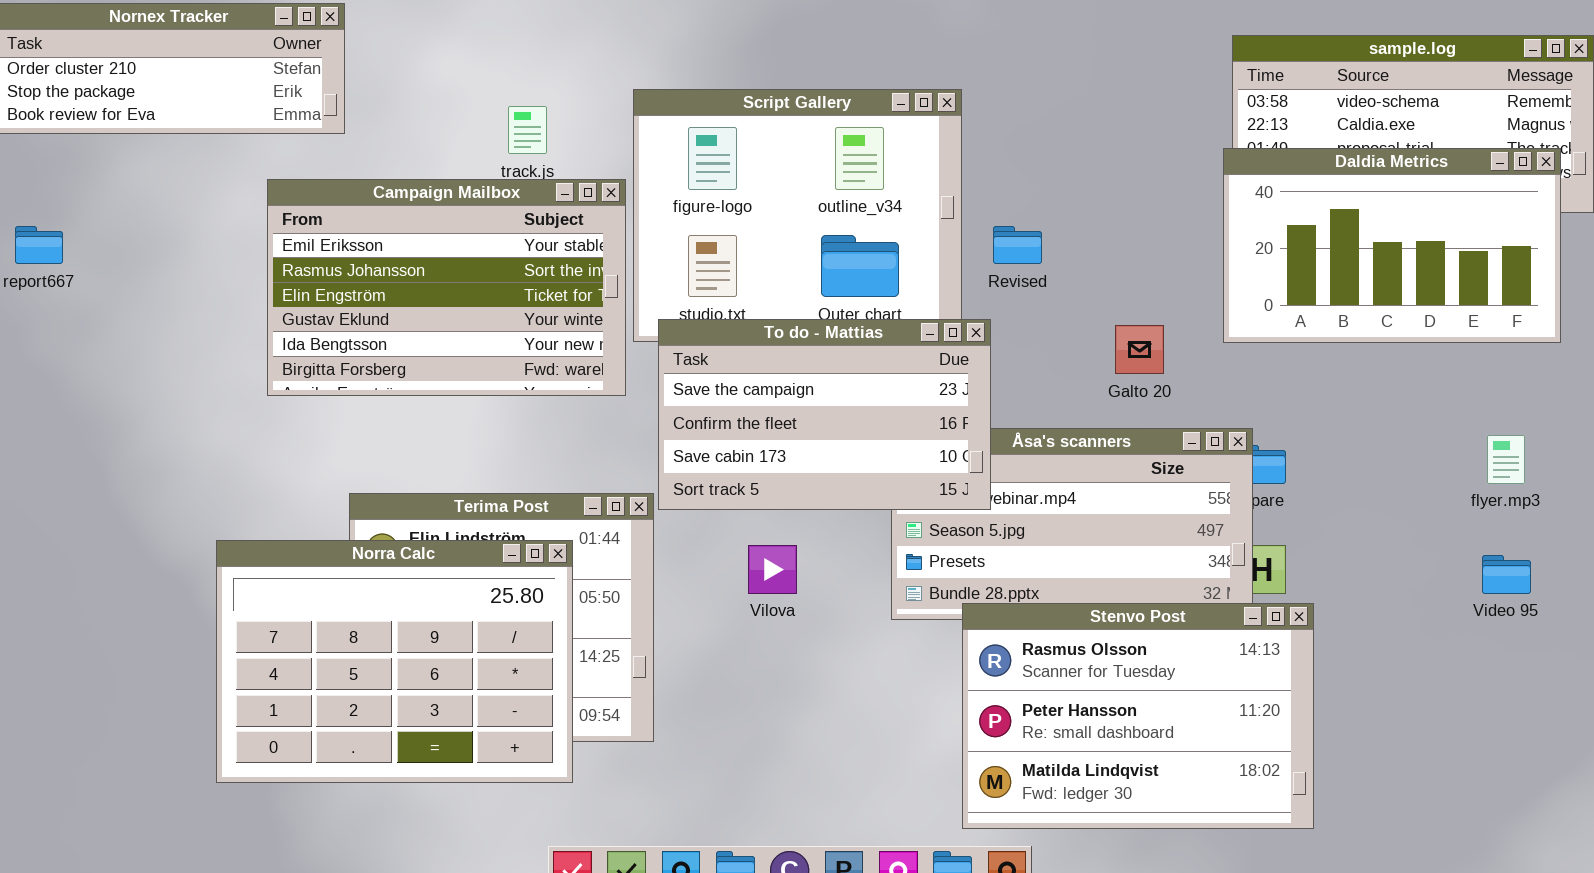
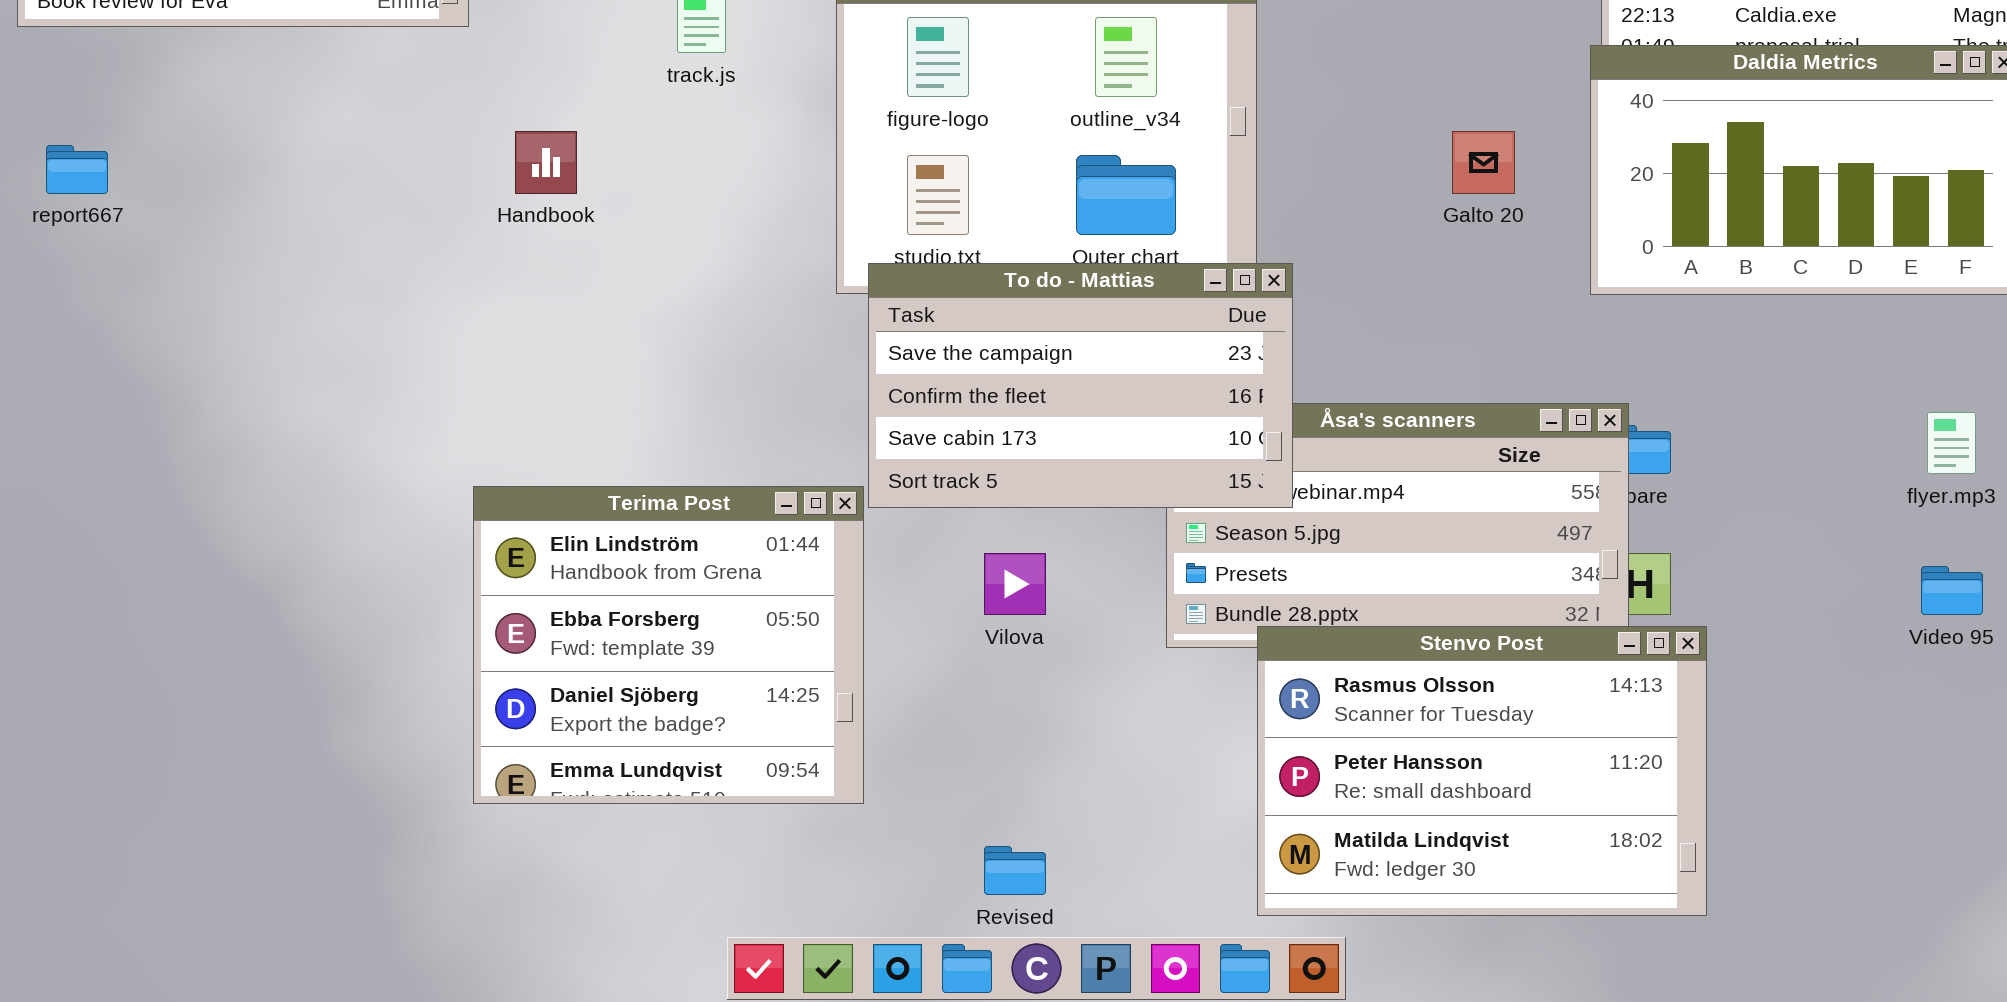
Campaign Mailbox: [267,179,626,396] -> none, closed
Revised: [993,226,1042,264] -> [984,846,1046,895], moved
Galto 20: [1115,325,1164,374] -> [1452,131,1515,194], moved
Norra Calc: [216,540,573,783] -> none, closed

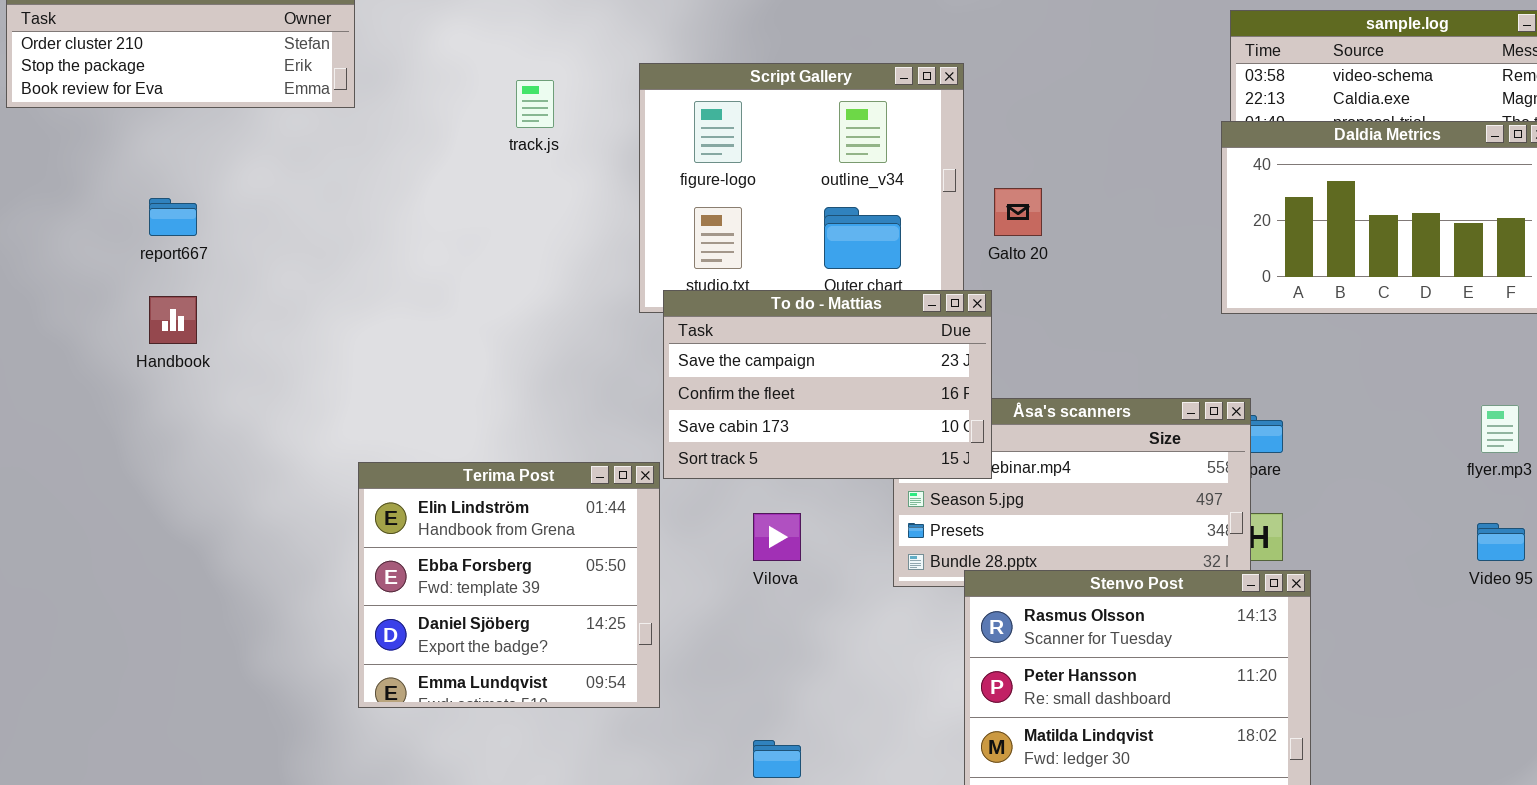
Handbook: [515,131,577,194] -> [149,296,197,344], moved
Galto 20: [1452,131,1515,194] -> [994,188,1042,236], moved
report667: [46,145,108,194] -> [149,198,197,236], moved

